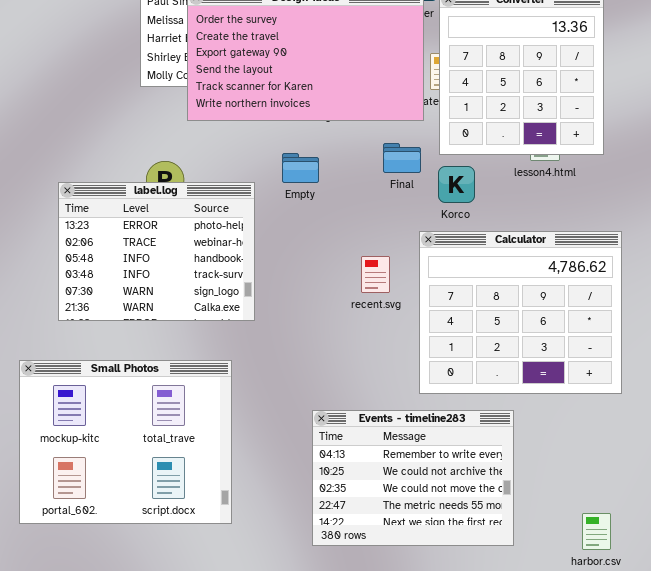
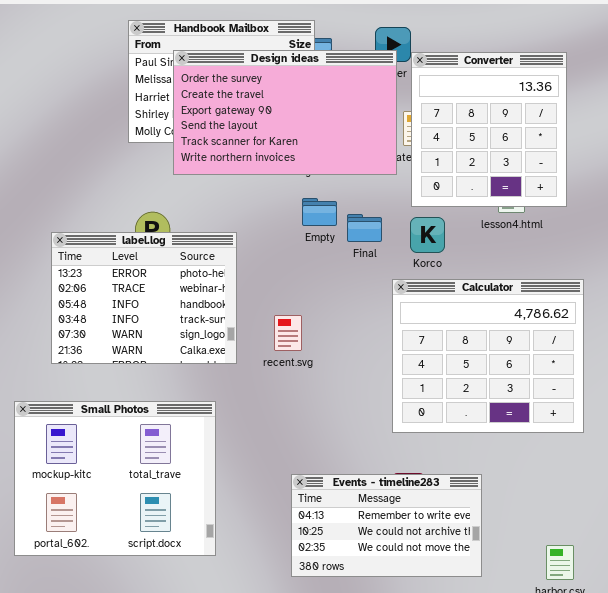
Final: [383,143,421,173] -> [347,214,382,242], moved
Empty: [282,153,319,183] -> [302,198,337,226], moved
recent.svg: [361,256,390,293] -> [274,315,302,351], moved
Events - timeline283: [312,410,514,546] -> [291,474,482,577], resized

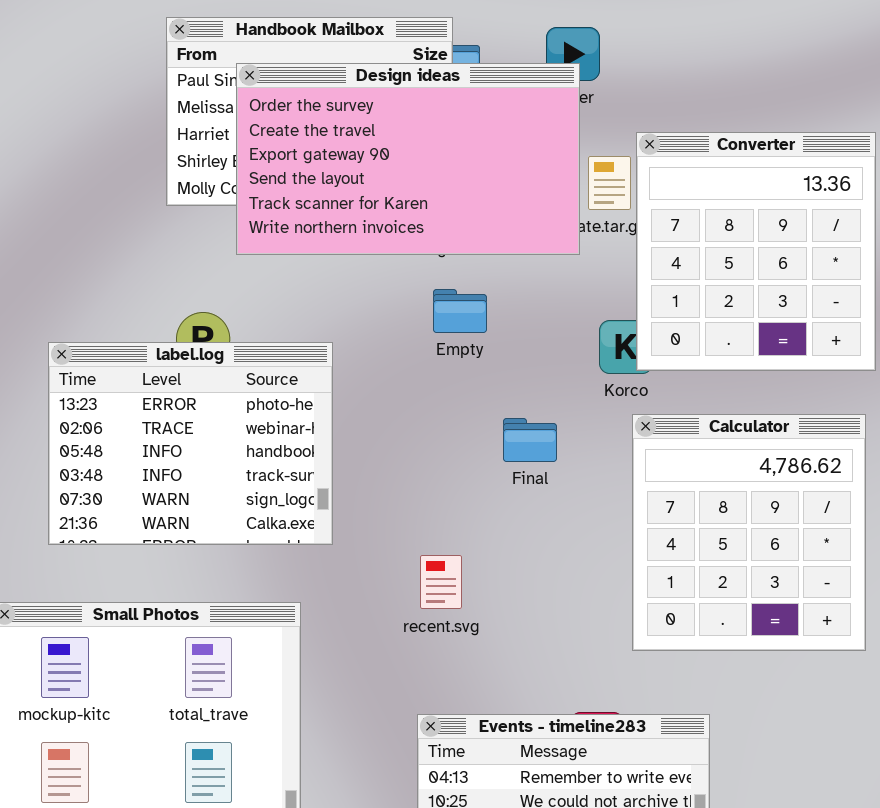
Converter: [411,52,567,207] -> [636,132,876,371], moved
Final: [347,214,382,242] -> [503,418,557,462], moved
Calculator: [392,279,584,433] -> [632,414,866,651], resized
recent.svg: [274,315,302,351] -> [420,555,462,609], moved

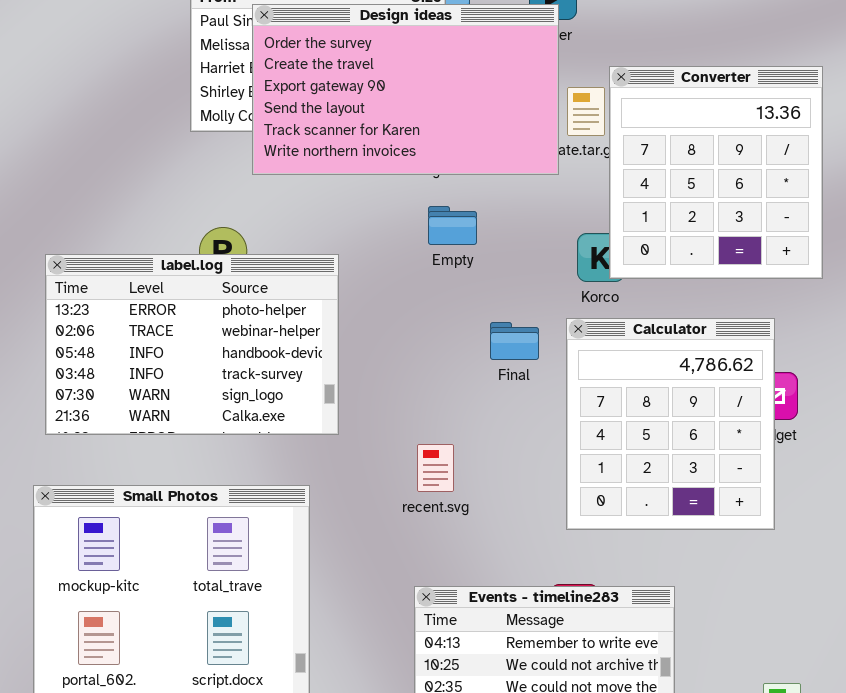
label.log: [48,342,333,545] -> [45,254,339,435], resized
Calculator: [632,414,866,651] -> [566,318,775,530], moved

